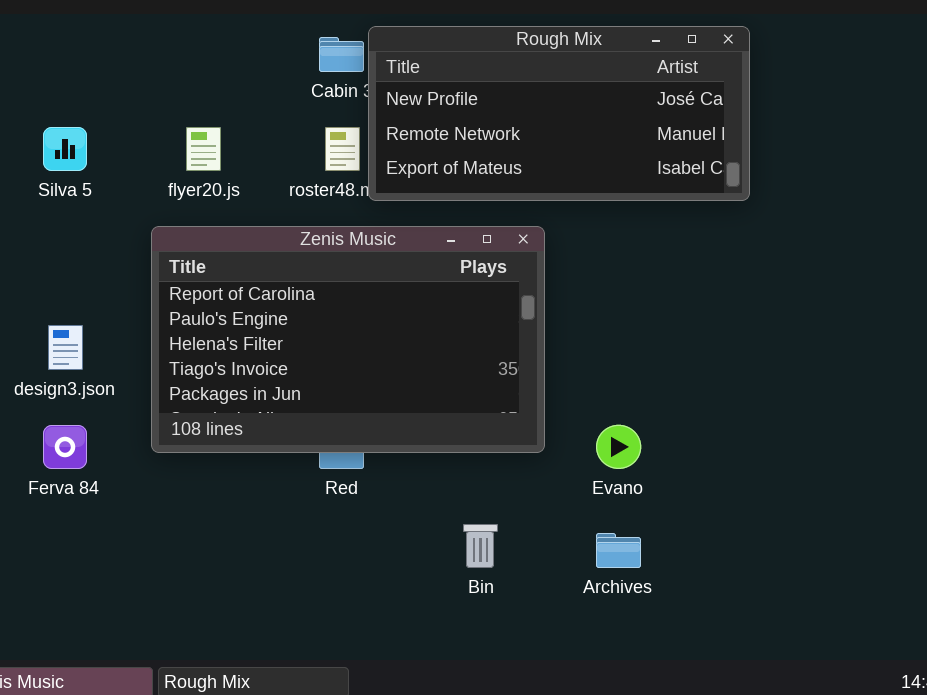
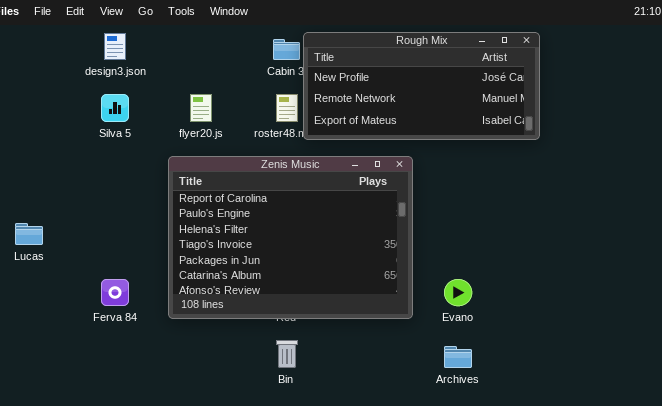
Zenis Music: [151,226,545,453] -> [168,156,413,319], resized
design3.json: [48,325,83,370] -> [104,33,126,60], moved
Bin: [463,524,498,568] -> [276,340,298,368], moved

